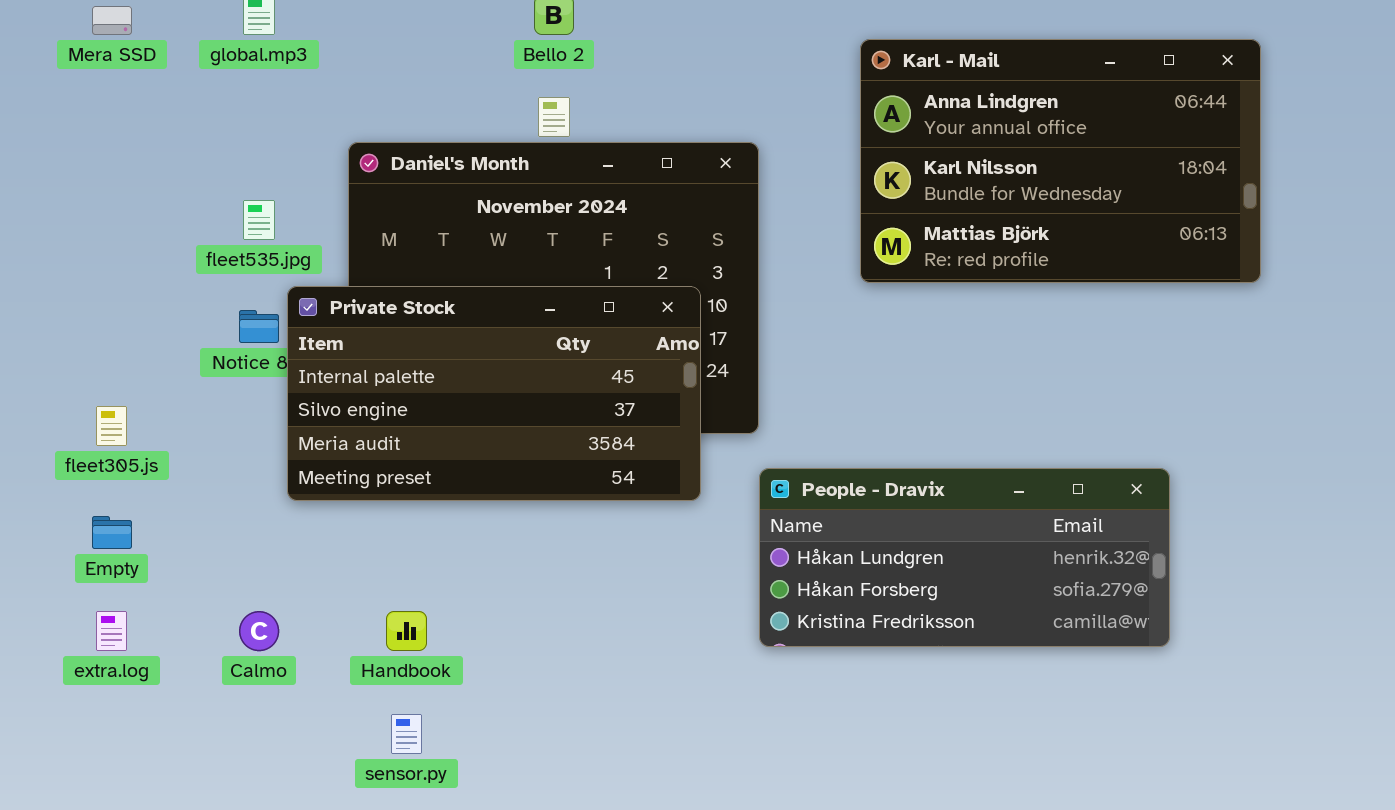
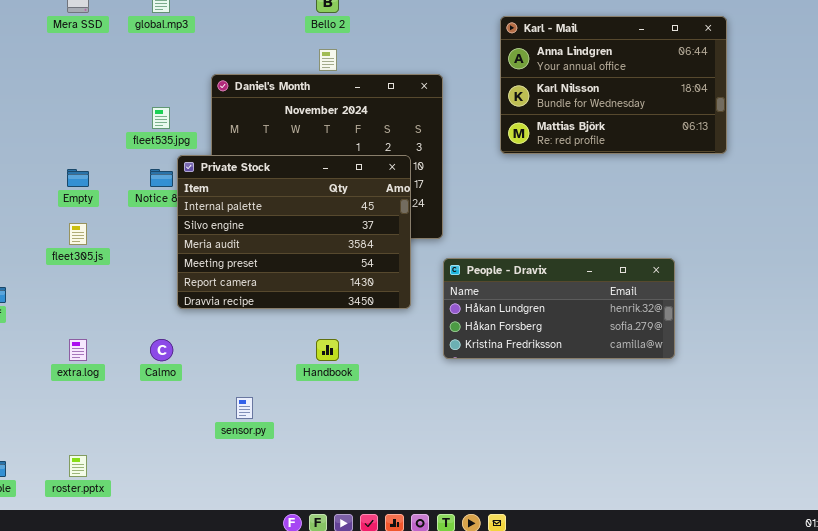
Private Stock: [287,286,701,501] -> [177,155,411,309], resized
Empty: [92,516,132,549] -> [67,169,89,187], moved
Handbook: [386,611,427,651] -> [316,339,339,361], moved

